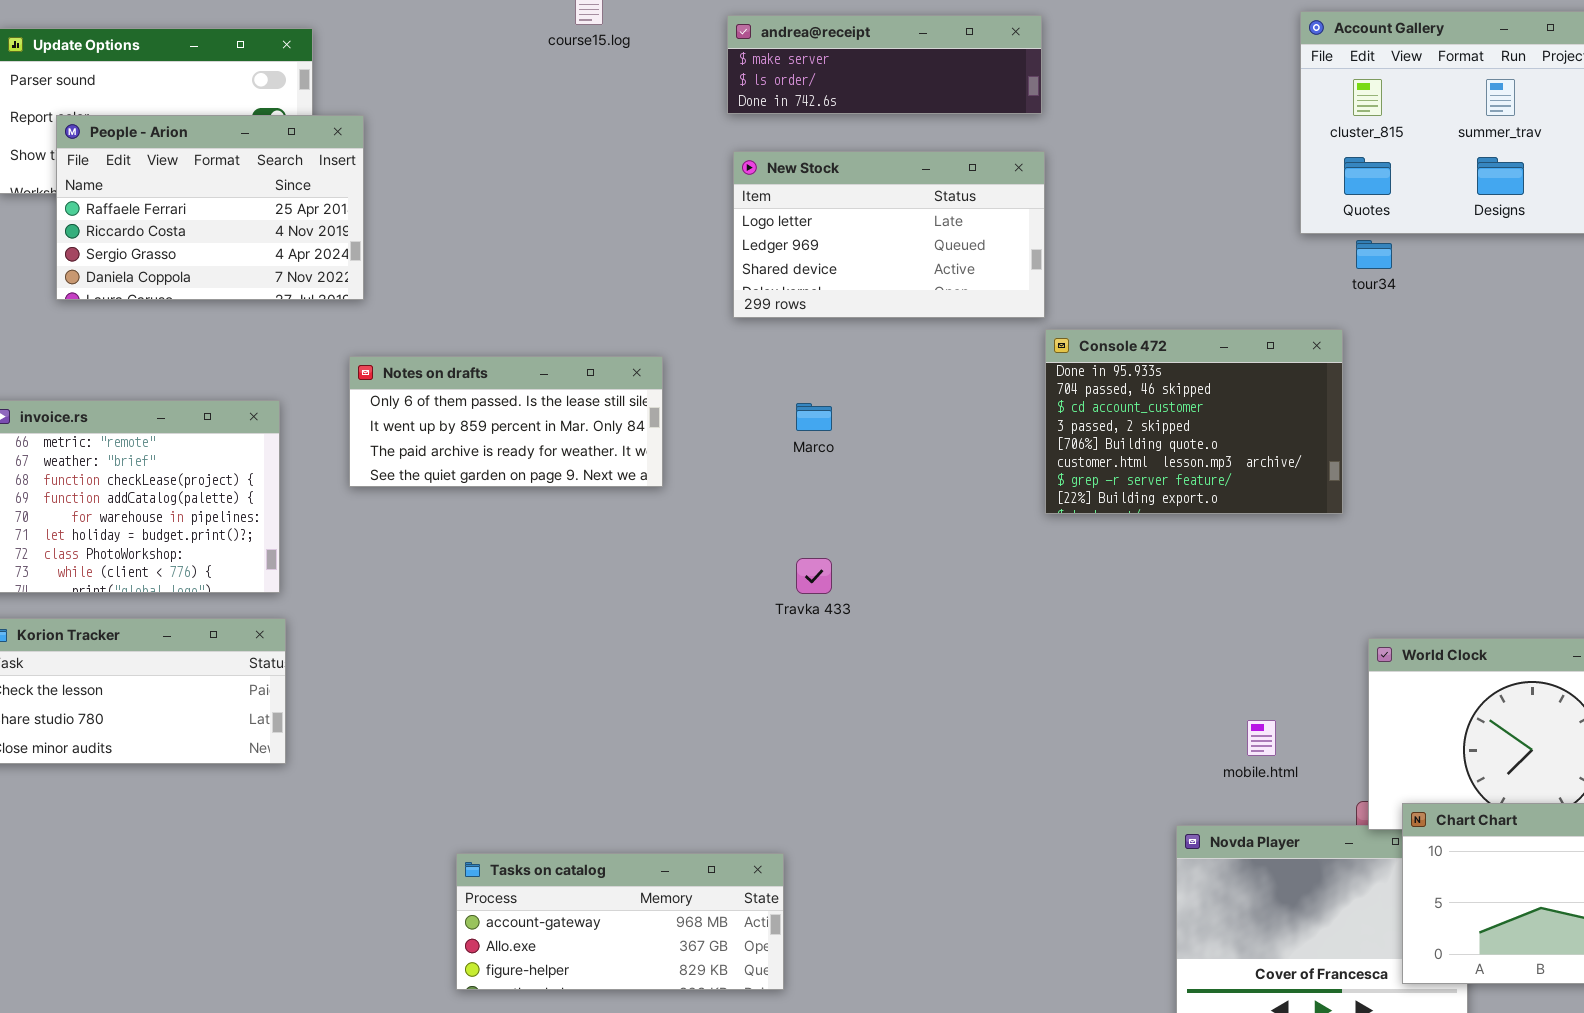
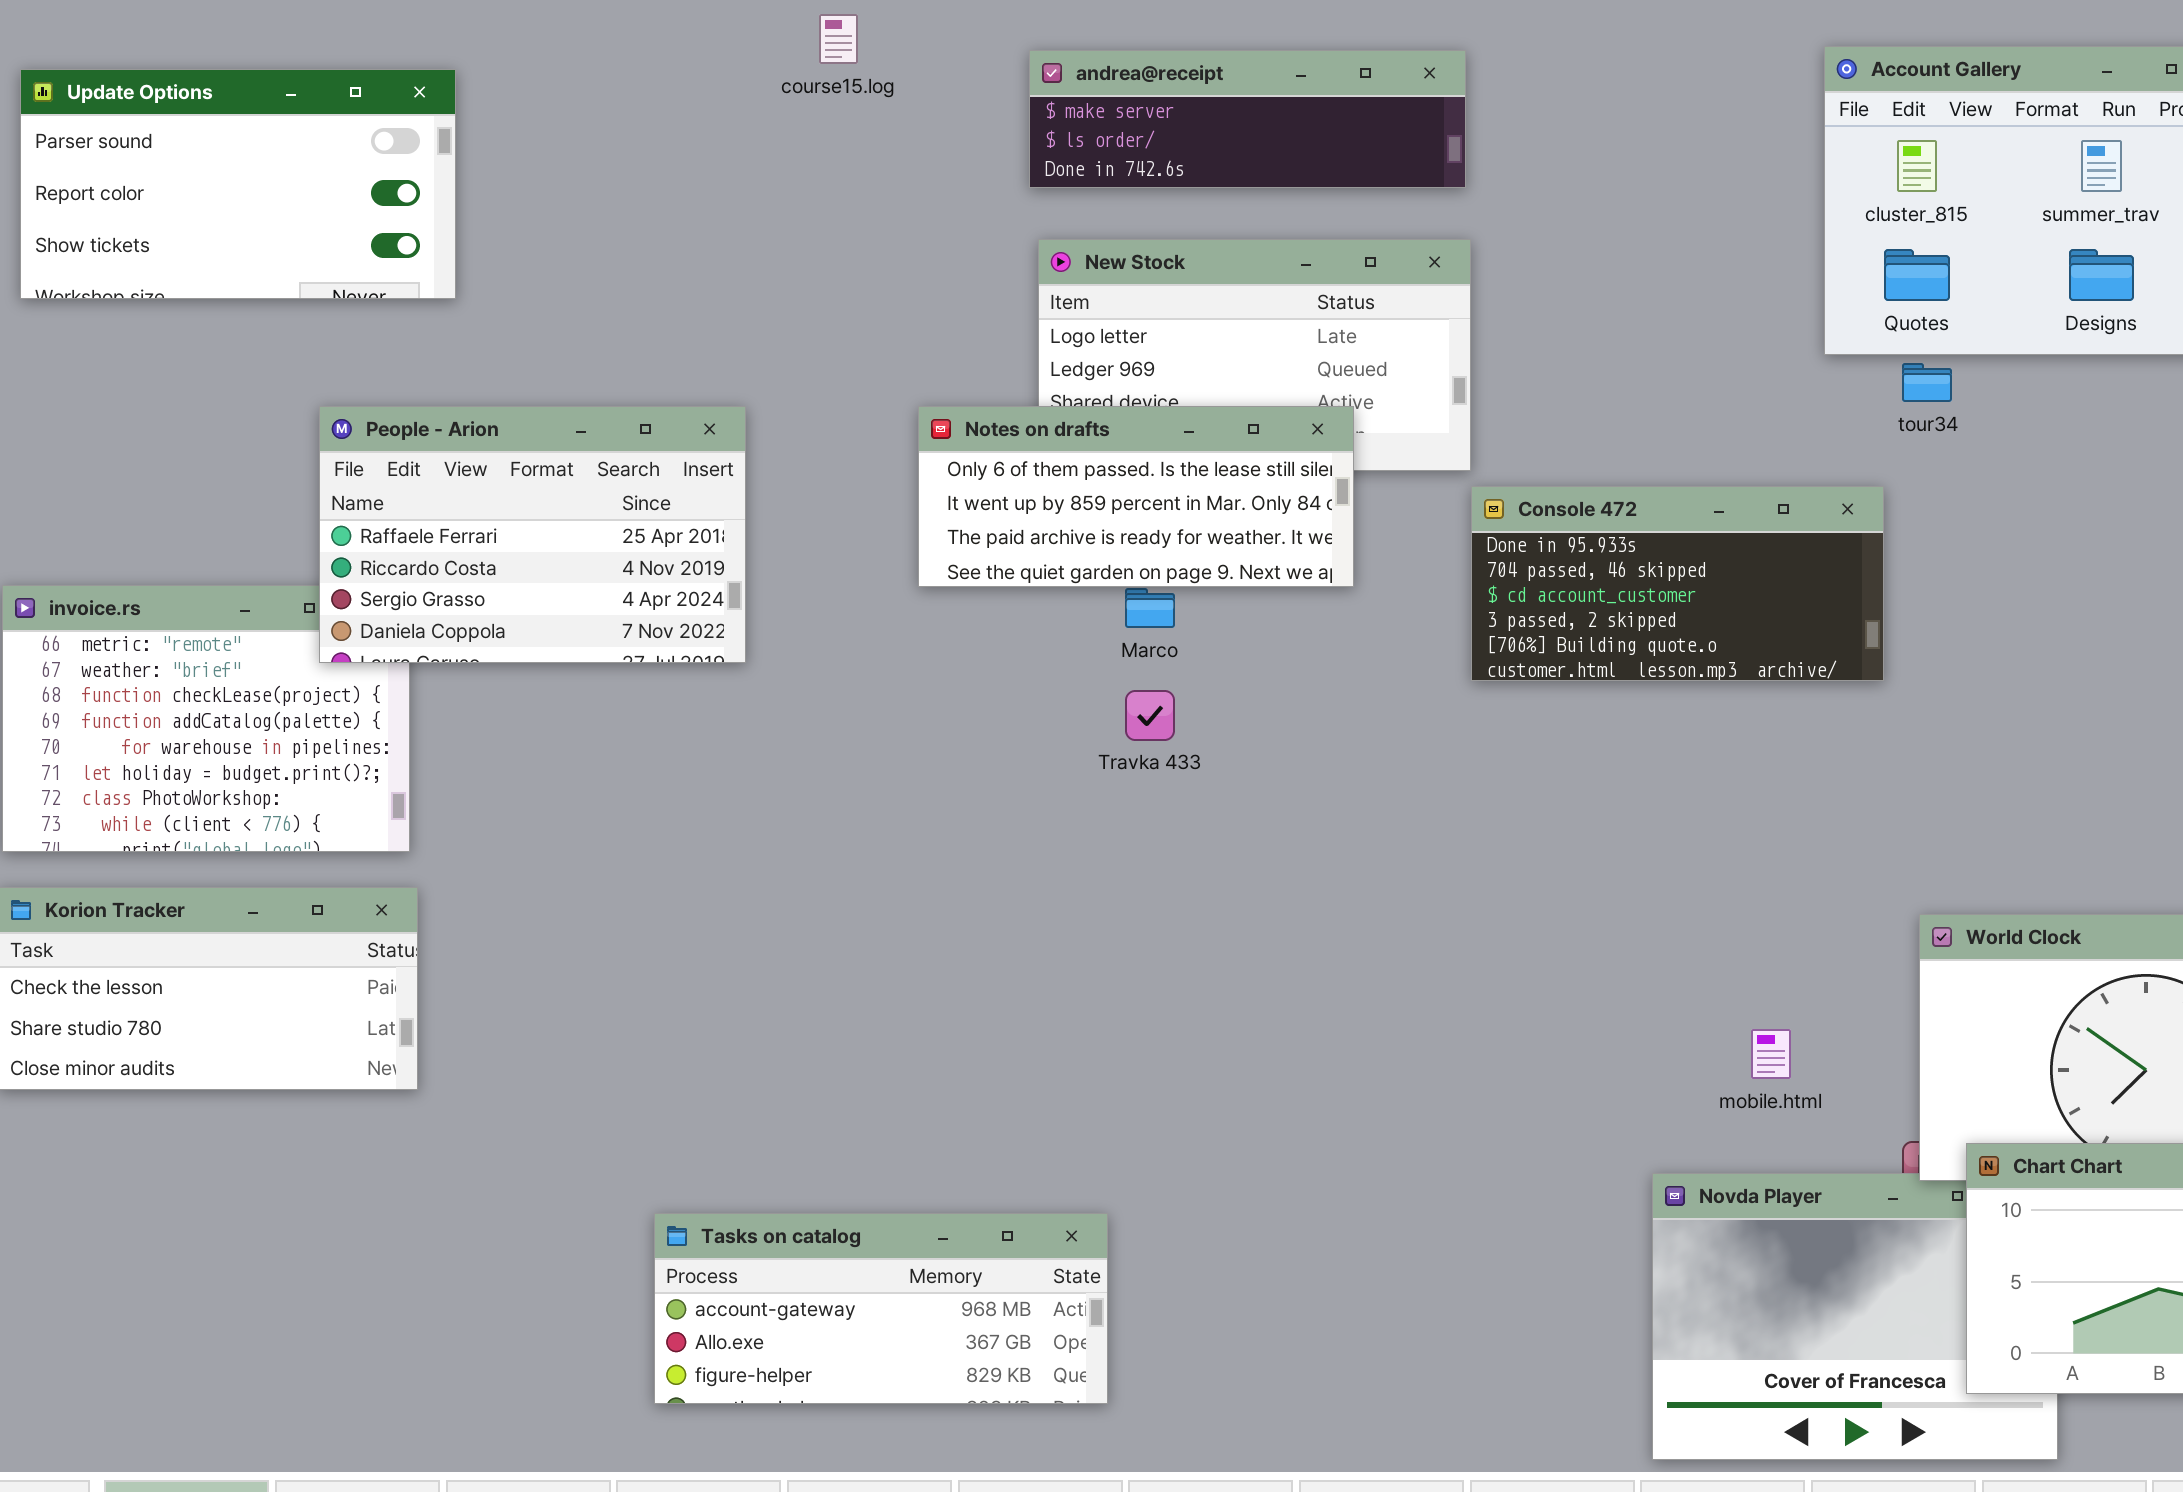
People - Arion: [56,115,364,300] -> [319,406,746,663], moved
Console 472: [1045,329,1343,514] -> [1471,486,1884,681], resized
Notes on drafts: [349,356,663,487] -> [918,406,1354,587], moved
Travka 433: [796,558,832,594] -> [1125,690,1175,741], moved

